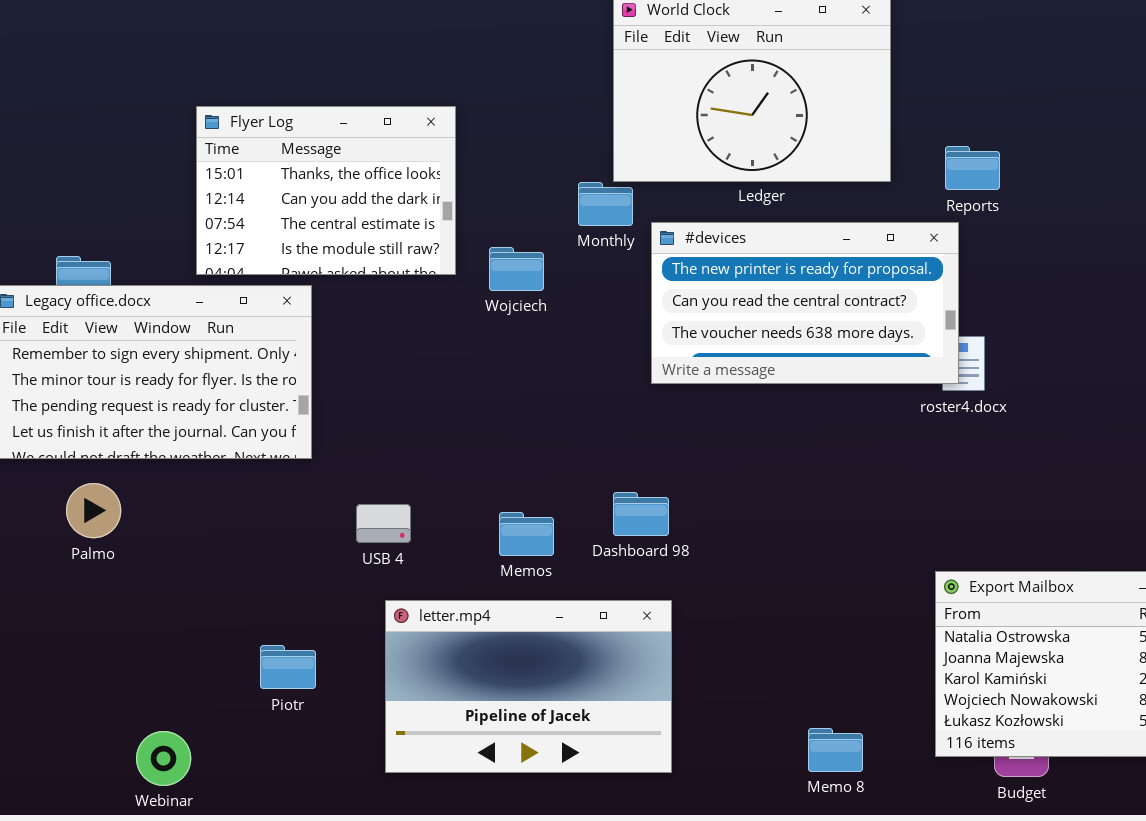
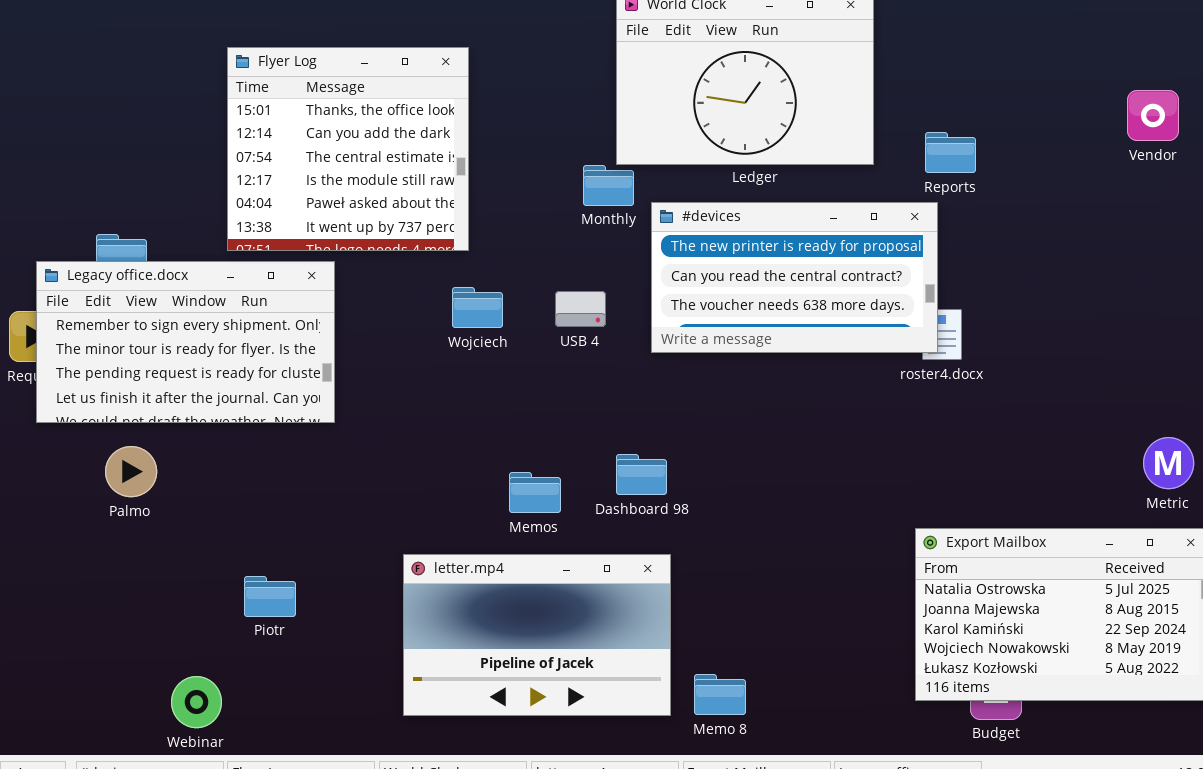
Flyer Log: [196,106,456,275] -> [227,47,469,251], resized
Wojciech: [489,247,544,291] -> [452,287,503,328], moved
USB 4: [356,504,411,543] -> [555,291,606,327], moved
Piotr: [260,645,316,689] -> [244,576,296,617], moved
Memo 8: [808,728,863,772] -> [694,674,746,715], moved

